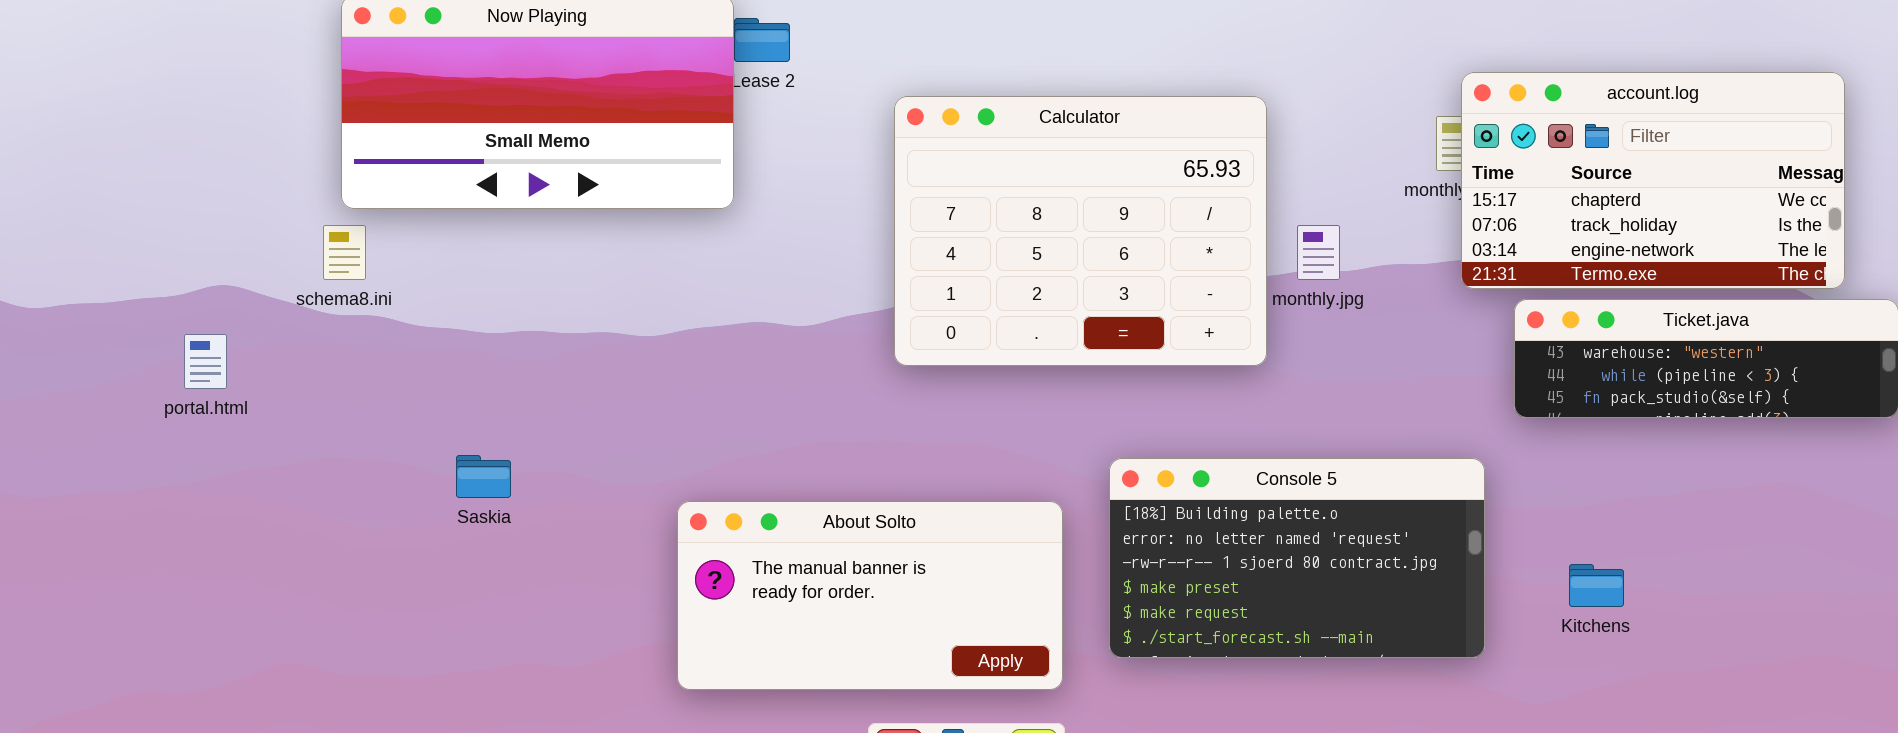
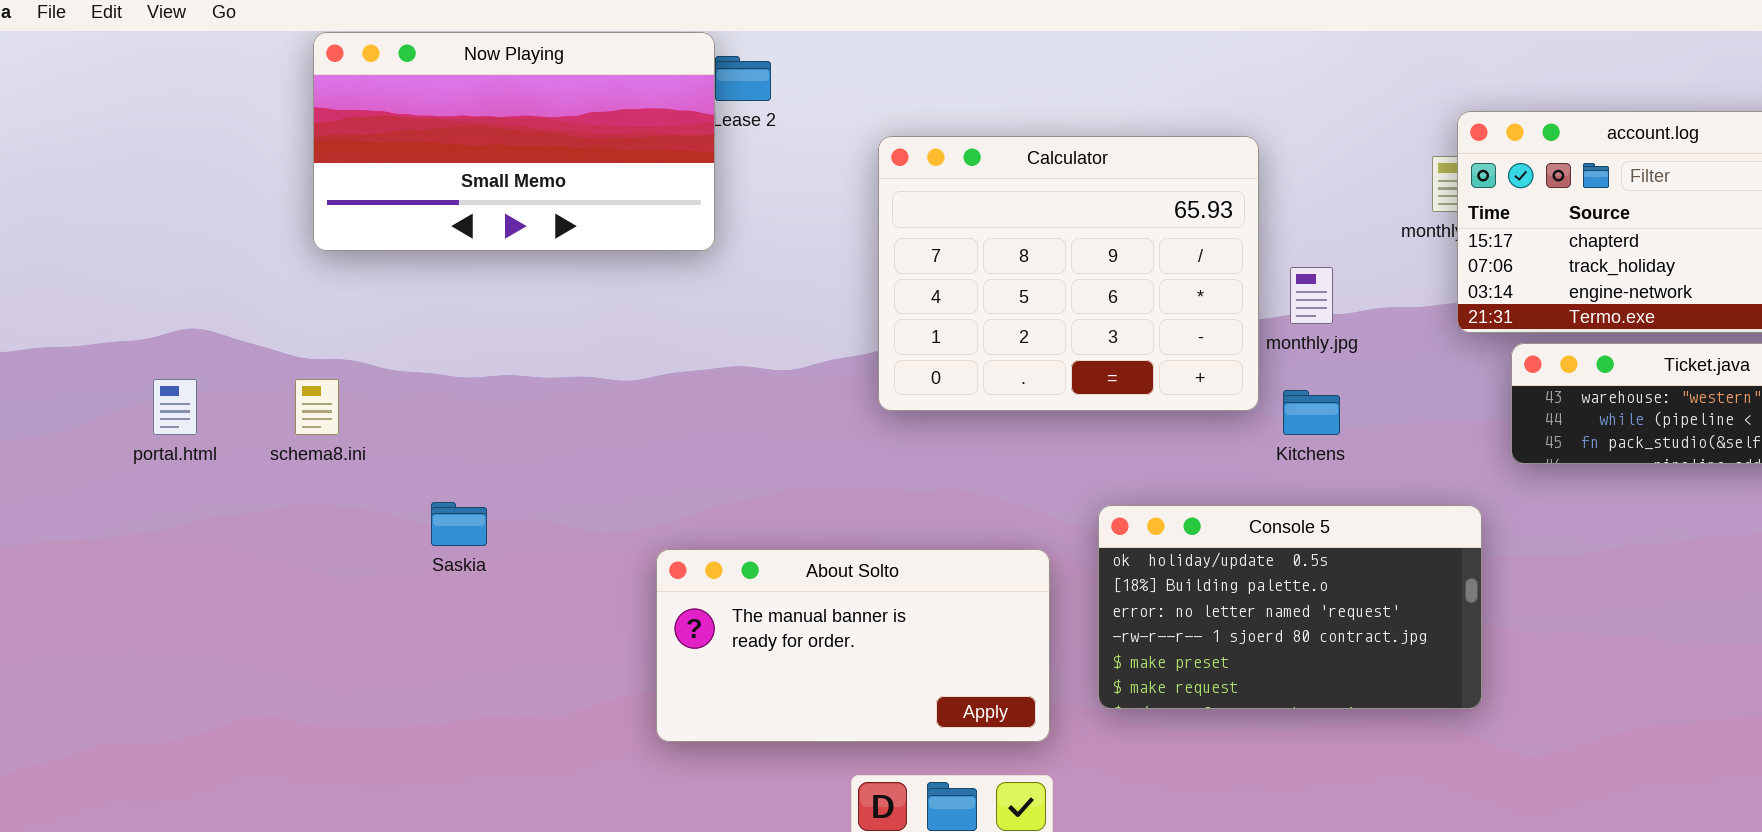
schema8.ini: [323,225,366,280] -> [295,379,339,435], moved
Console 5: [1109,458,1485,658] -> [1098,505,1482,709], scrolled up 1 row
Kitchens: [1569,564,1624,607] -> [1283,390,1340,435], moved

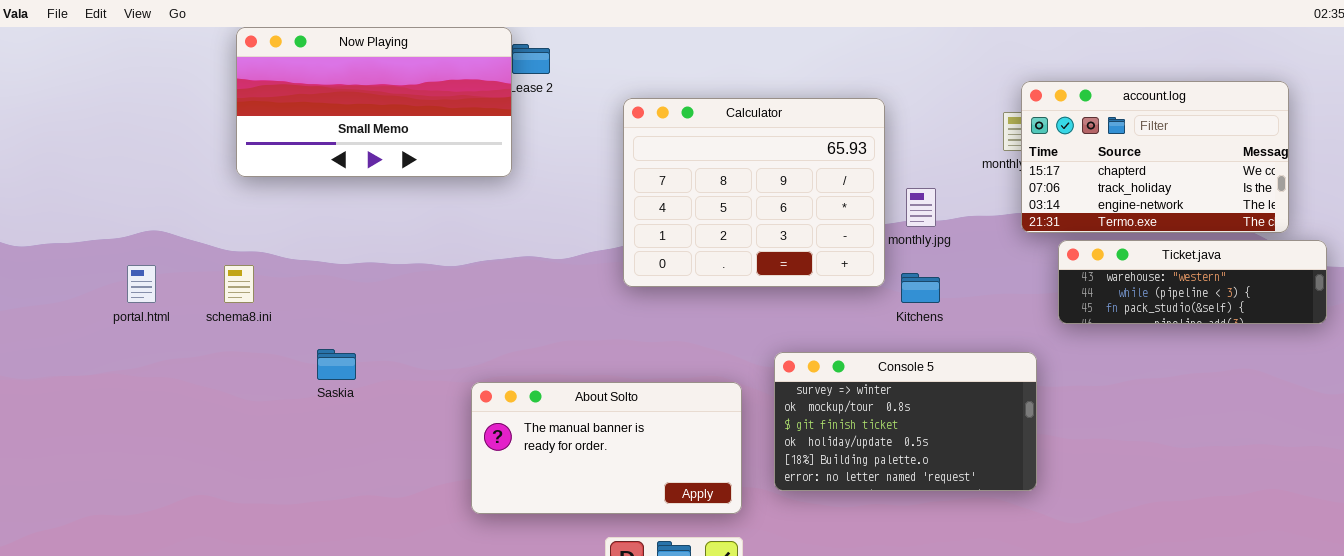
Console 5: [1098,505,1482,709] -> [774,352,1037,491], scrolled up 3 rows

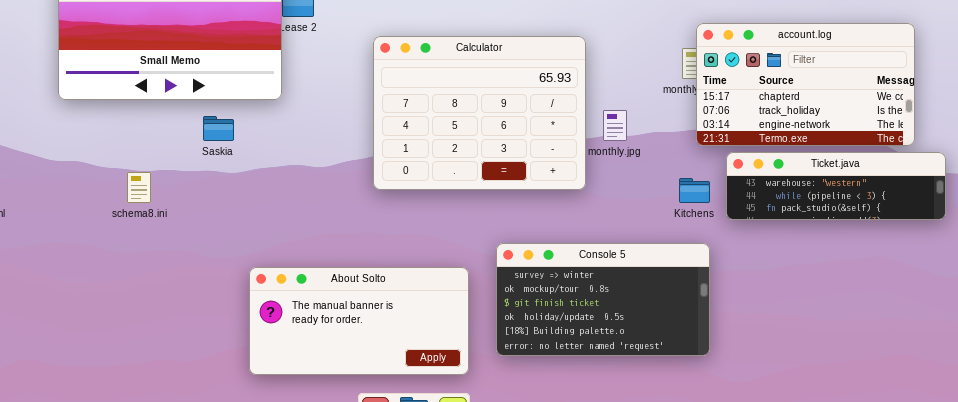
schema8.ini: [224,265,254,303] -> [127,172,151,203], moved
Kitchens: [901,273,940,303] -> [679,178,710,203], moved
Saskia: [317,349,356,380] -> [203,116,234,141], moved

